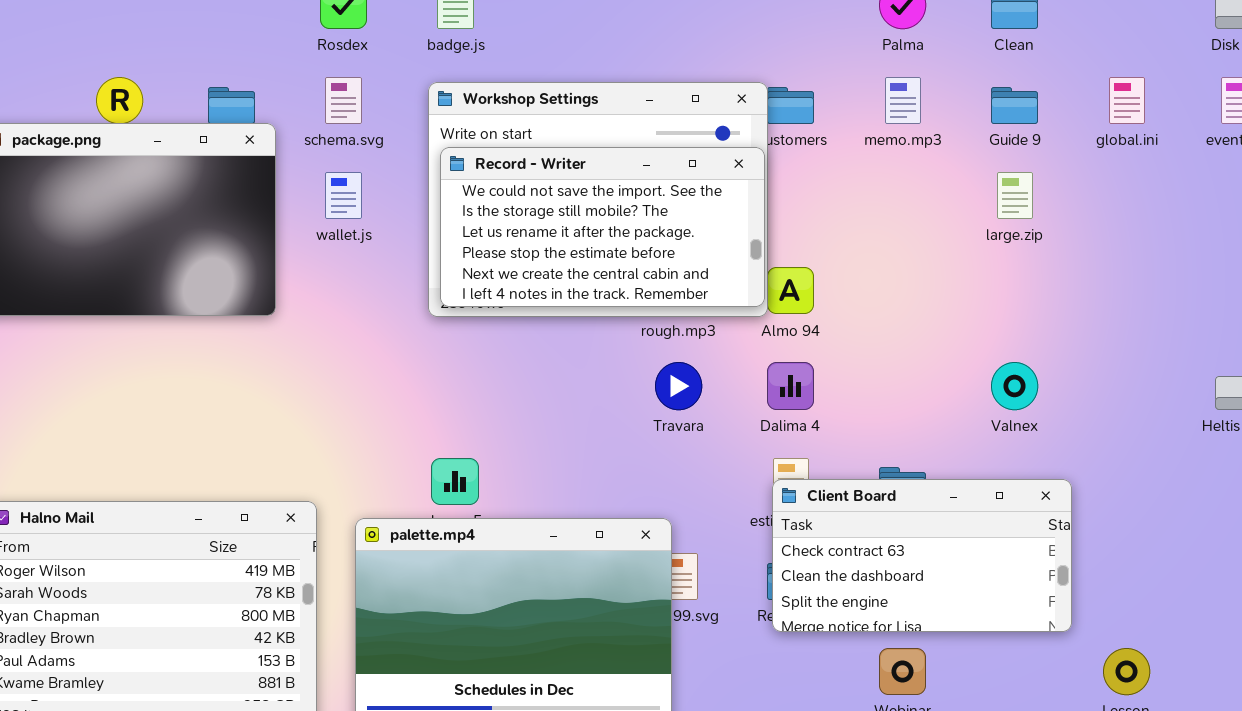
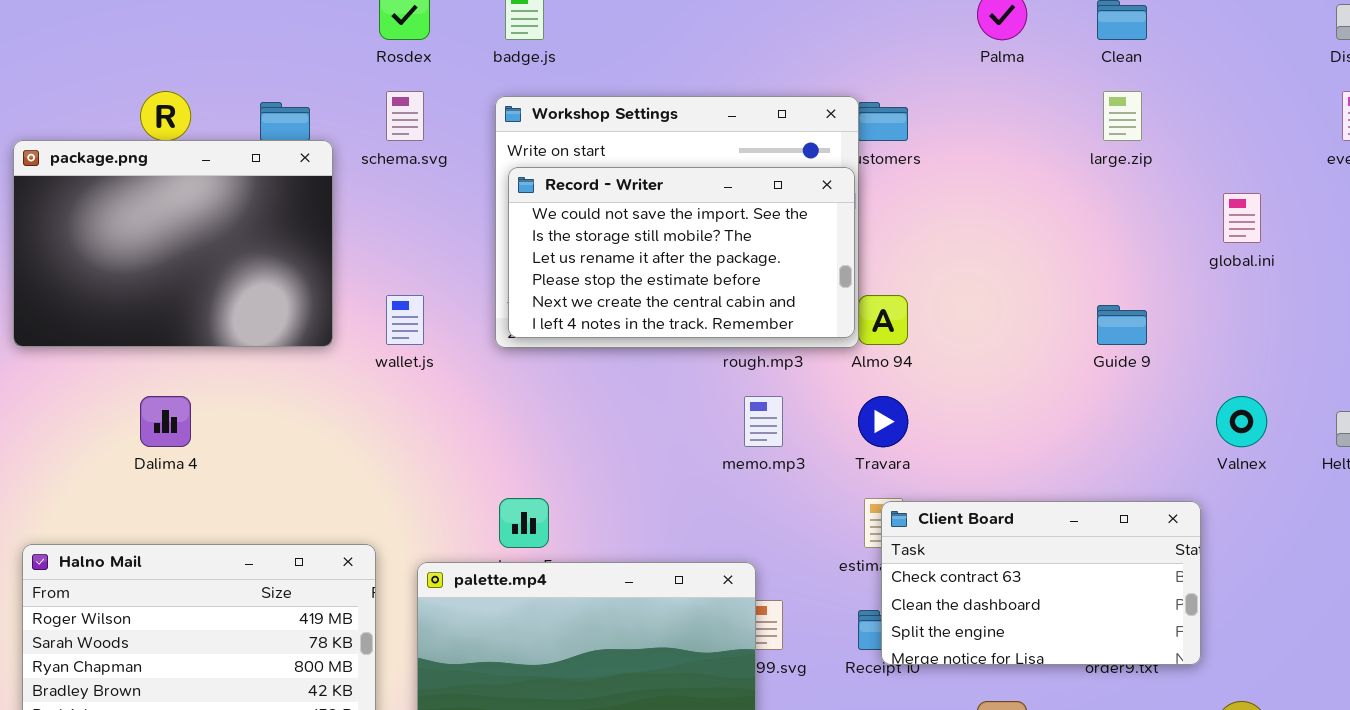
memo.mp3: [885,77,921,124] -> [744,396,783,447], moved
global.ini: [1109,77,1145,124] -> [1223,193,1261,243], moved
Guide 9: [991,87,1038,124] -> [1097,305,1147,345], moved
wallet.js: [325,172,362,219] -> [386,295,424,345], moved
large.zip: [997,172,1033,219] -> [1103,91,1142,141], moved
Travara: [655,362,702,410] -> [858,396,908,447], moved
Dalima 4: [767,362,814,410] -> [140,396,191,447], moved
Valnex: [991,362,1038,410] -> [1216,396,1267,447], moved
Client Board: [772,479,1072,632] -> [881,501,1201,665], moved

